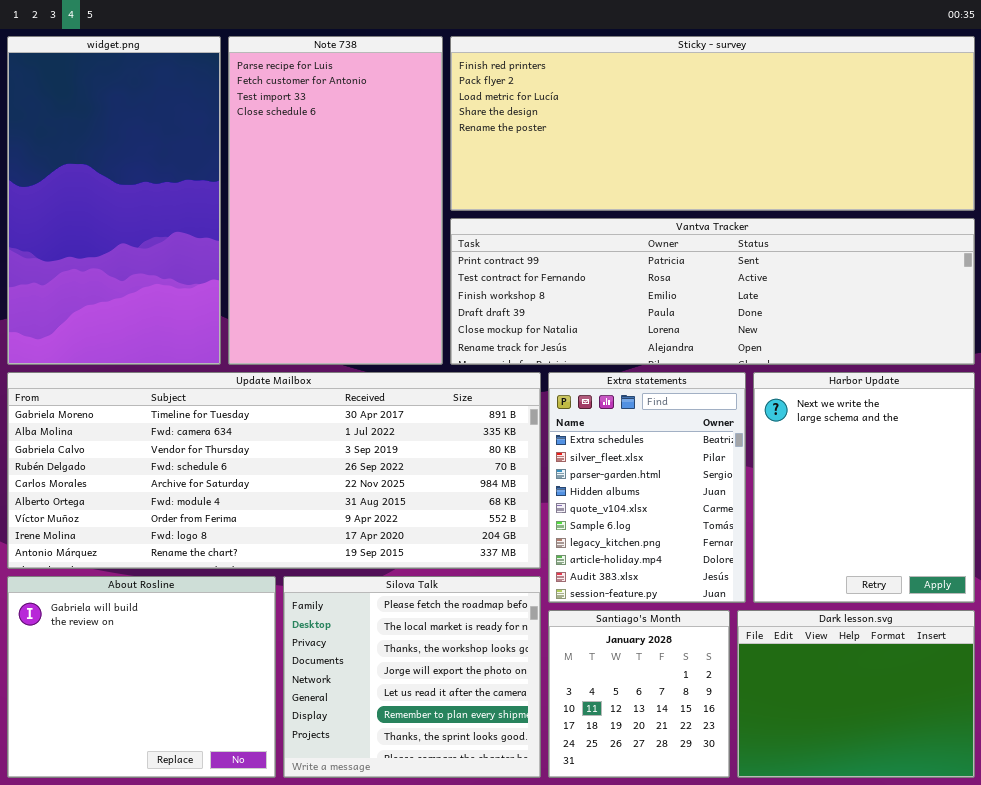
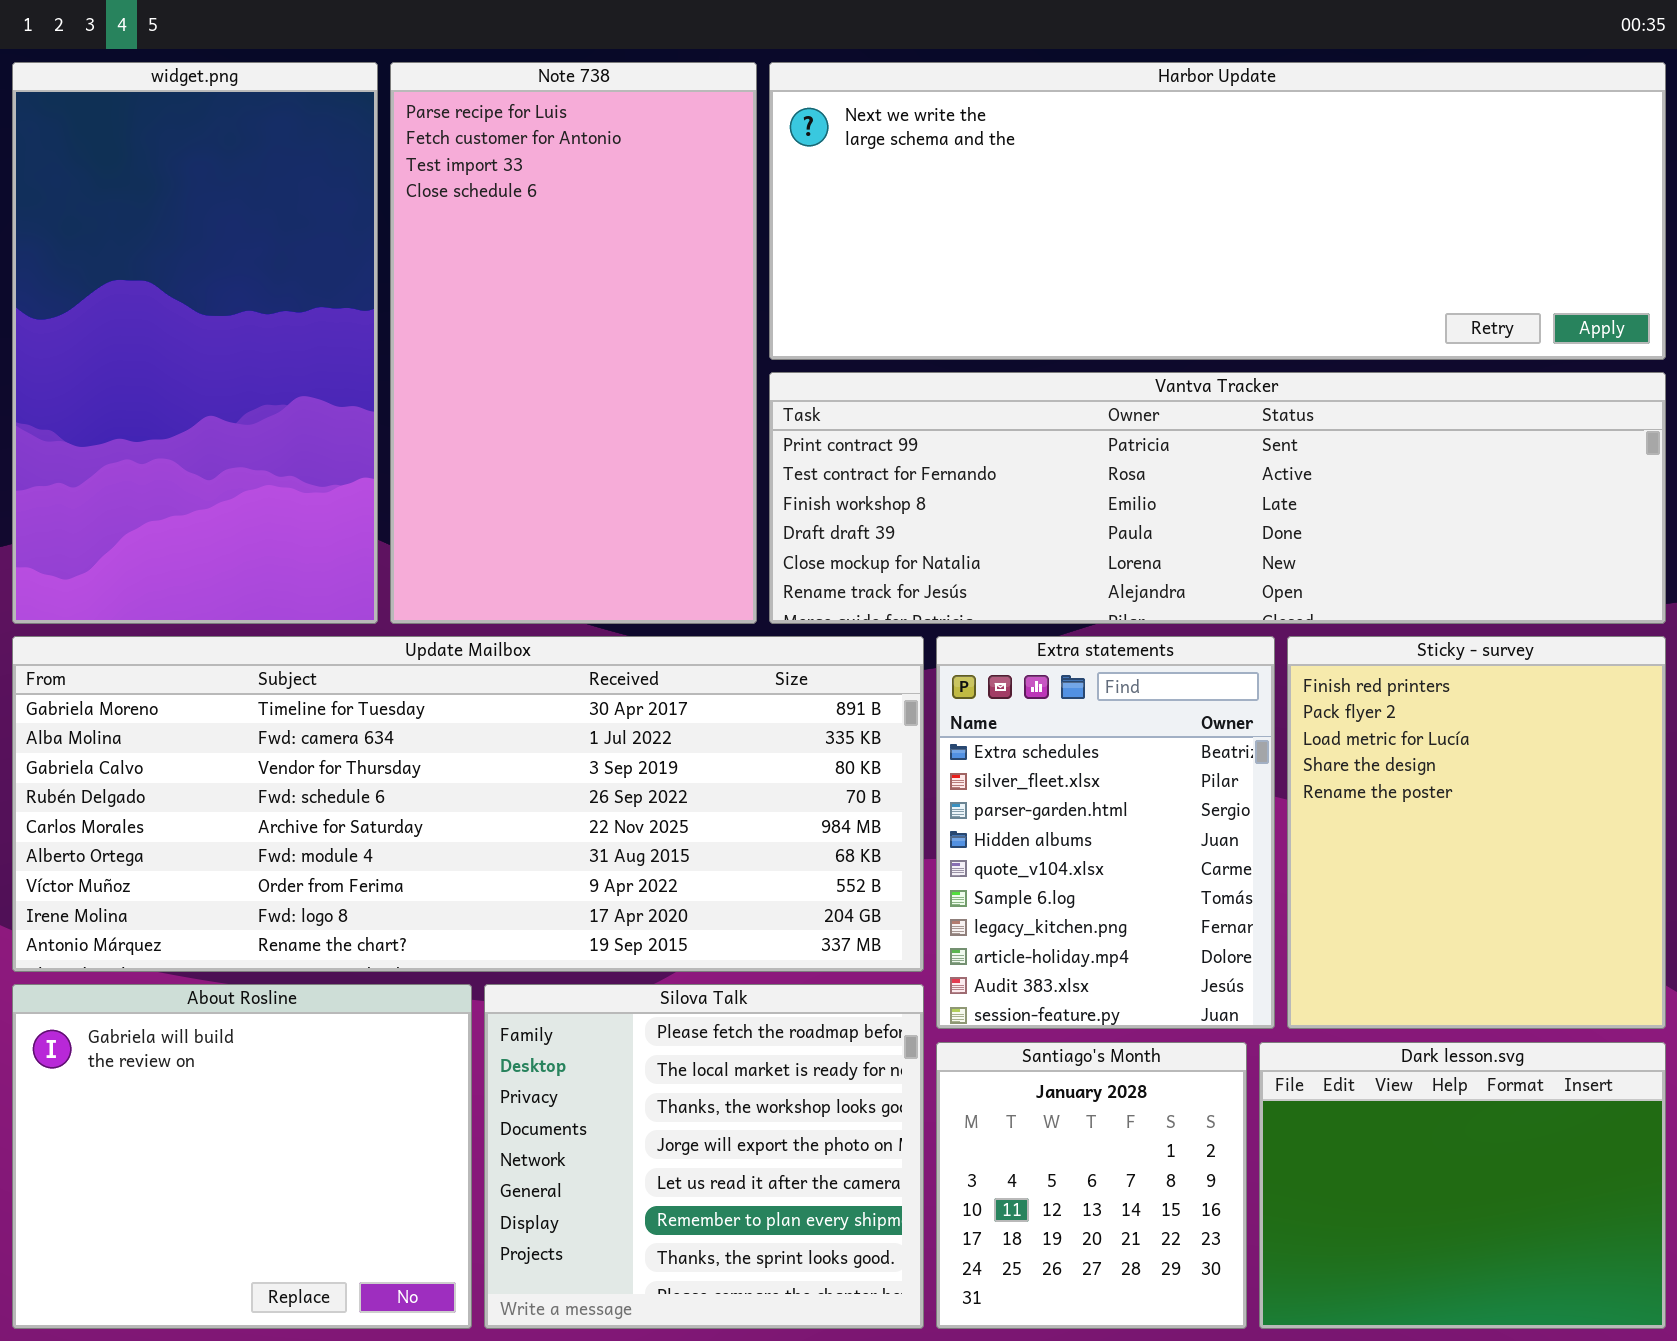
Sticky - survey: [450,36,975,211] -> [1287,636,1666,1029], moved, resized
Harbor Update: [753,372,975,603] -> [769,62,1666,360], moved, resized

